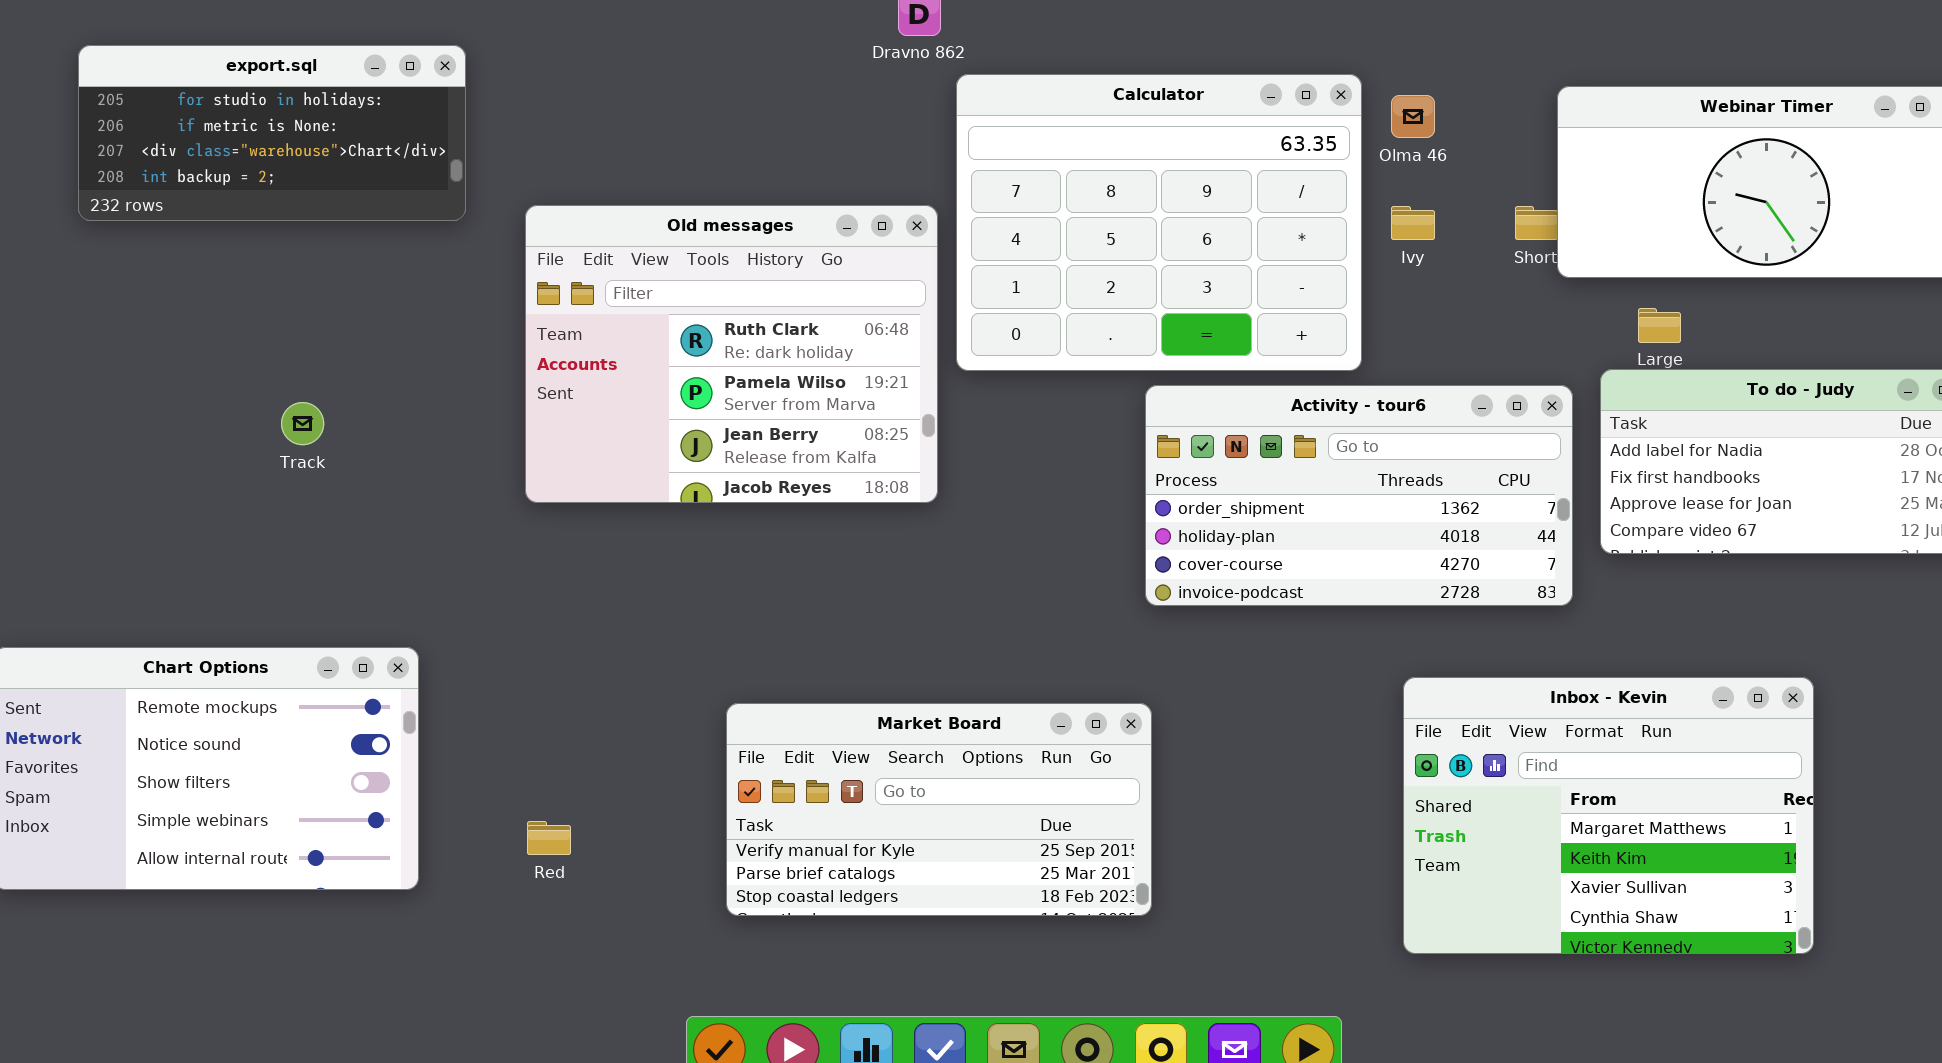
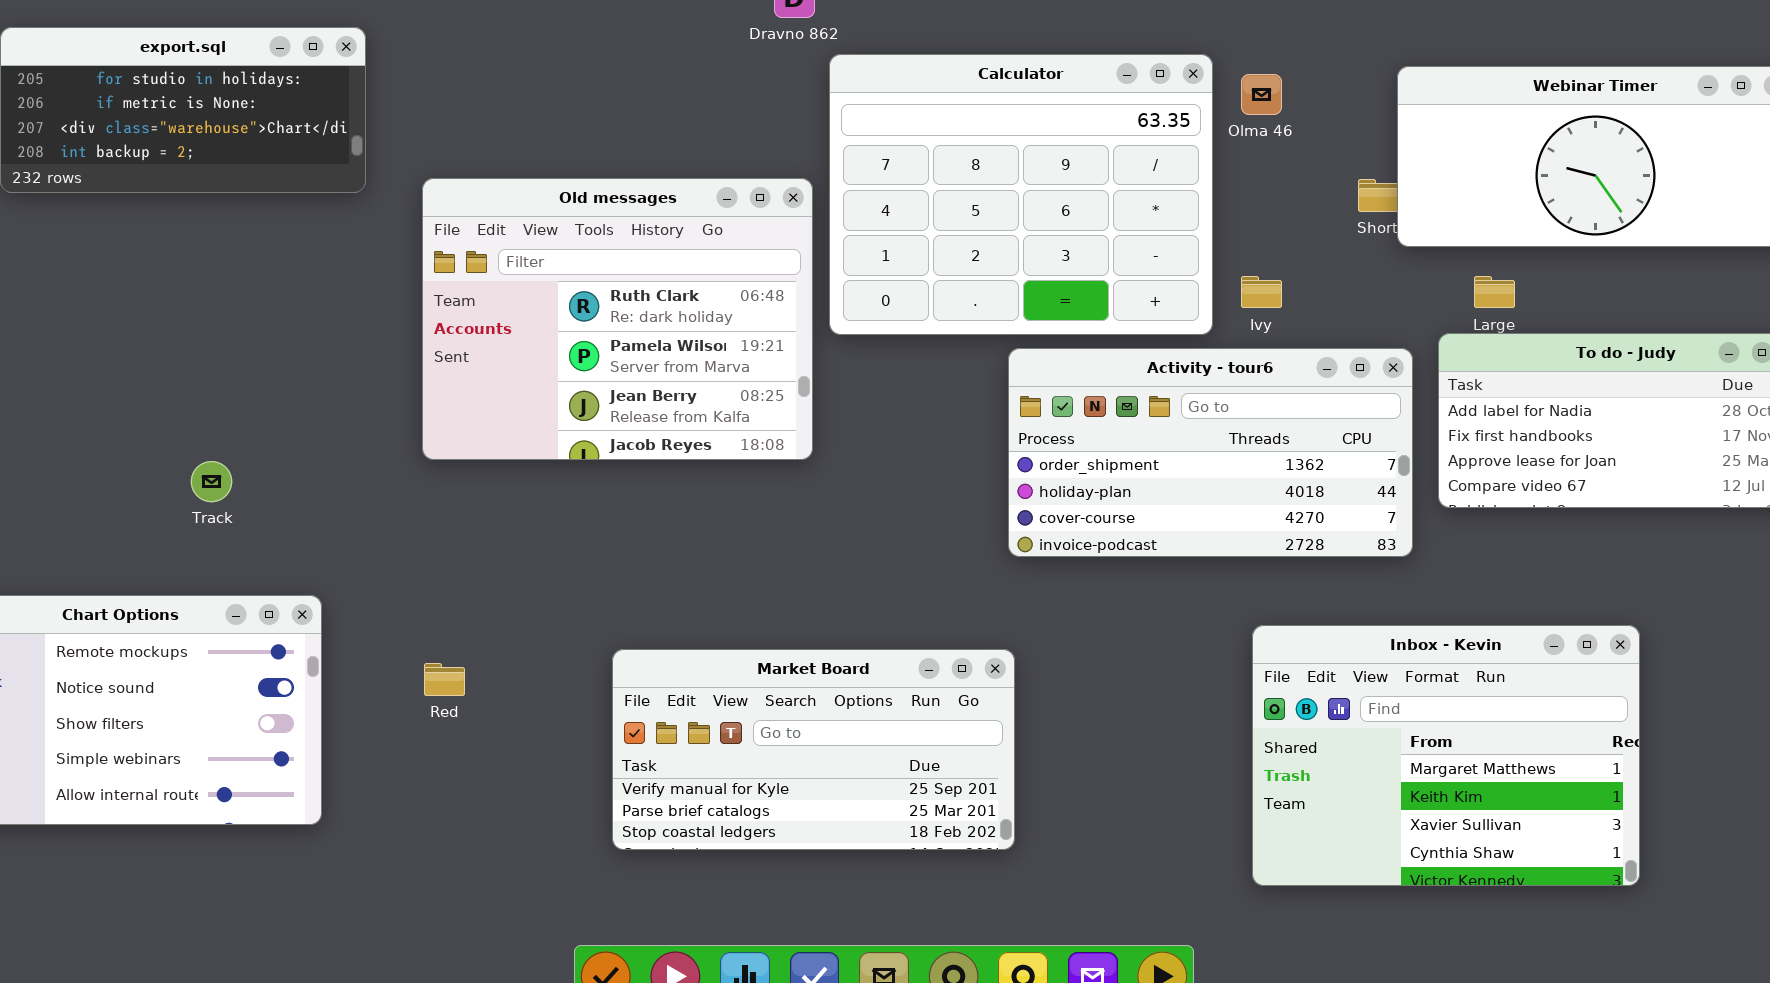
Ivy: [1391,206,1435,240] -> [1241,276,1282,308], moved
Track: [281,402,324,445] -> [191,461,232,502], moved
Red: [527,821,571,855] -> [424,663,465,696], moved

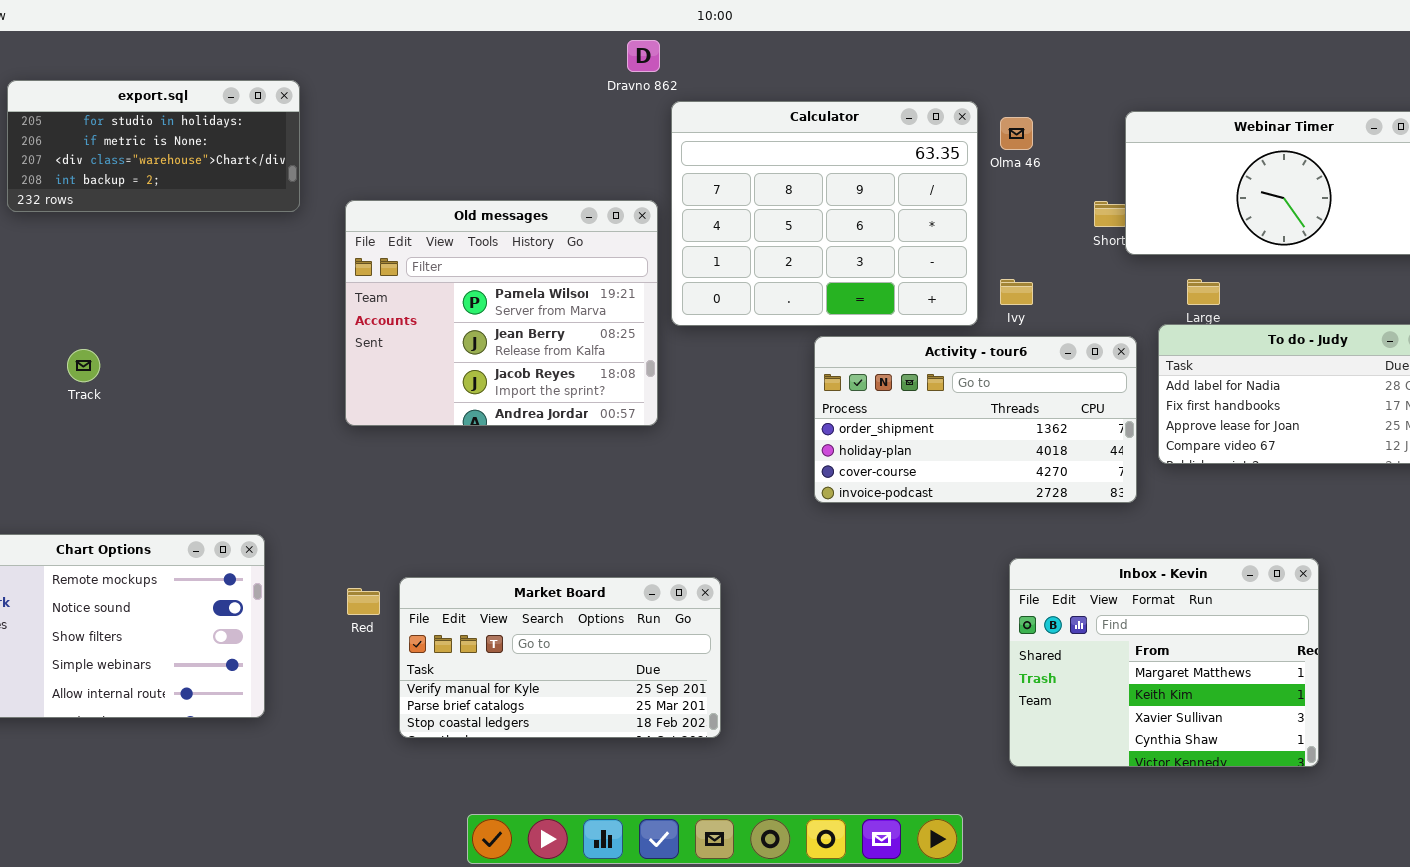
Old messages: [422,178,813,460] -> [345,200,658,426], scrolled down 1 row
Track: [191,461,232,502] -> [67,349,100,382], moved
Market Board: [612,649,1015,850] -> [399,577,721,738], moved

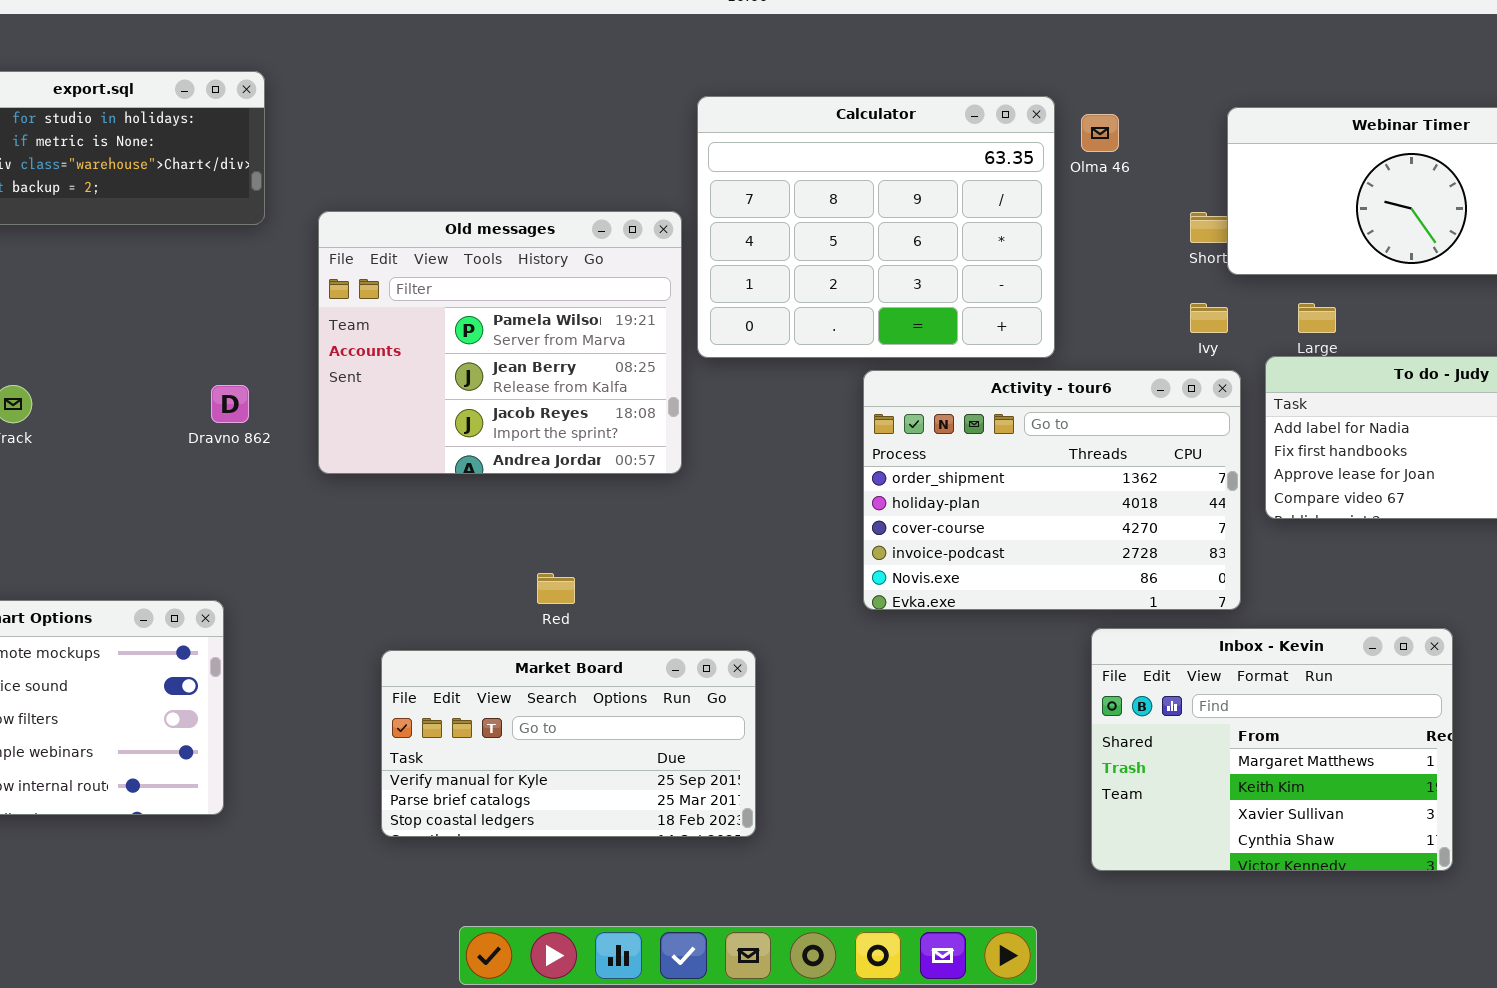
Dravno 862: [627,40,660,72] -> [211,385,249,423], moved
Ivy: [1000,279,1033,305] -> [1190,303,1228,333], moved
Activity - tour6: [814,336,1137,503] -> [863,370,1241,610], resized
Red: [347,588,380,615] -> [537,573,575,604], moved

